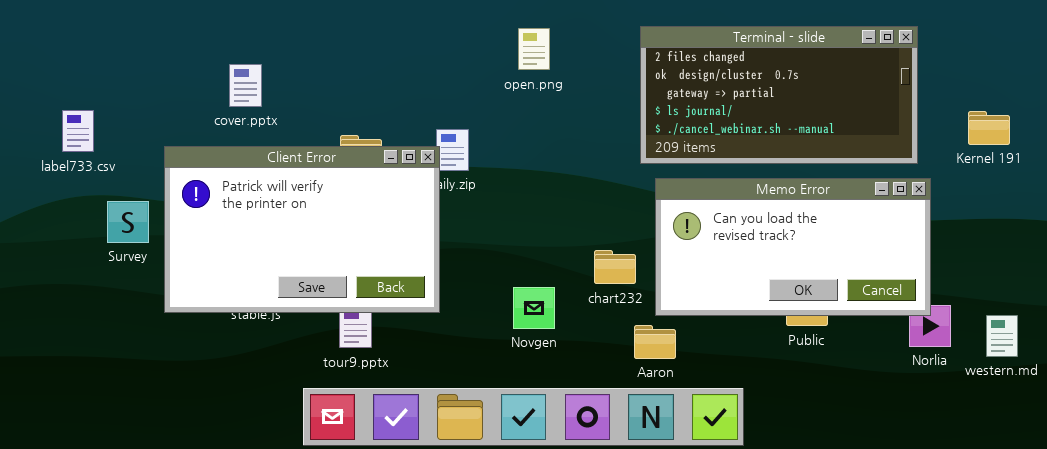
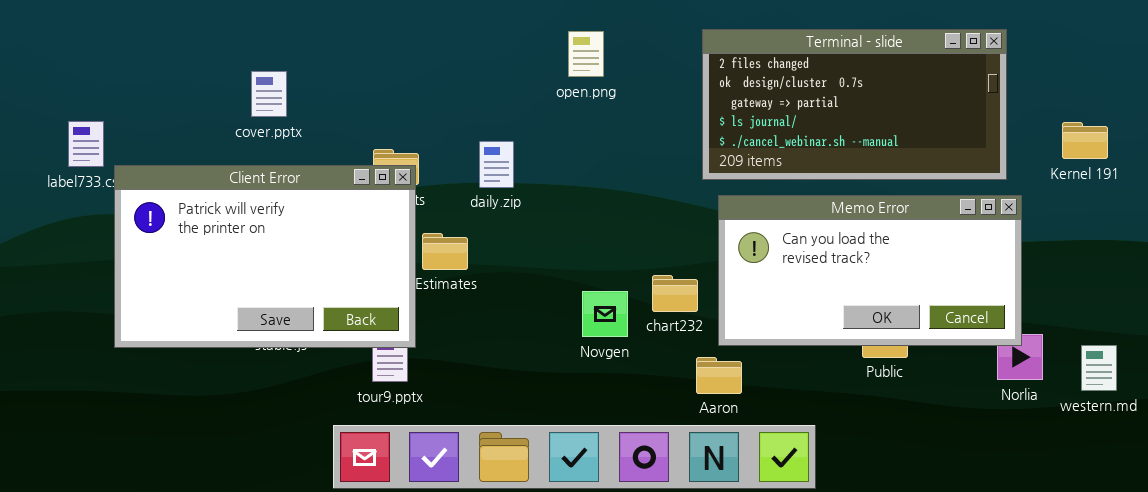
Client Error: [164,146,440,313] -> [114,165,416,348], moved
Novgen: [513,287,555,329] -> [582,291,628,337], moved

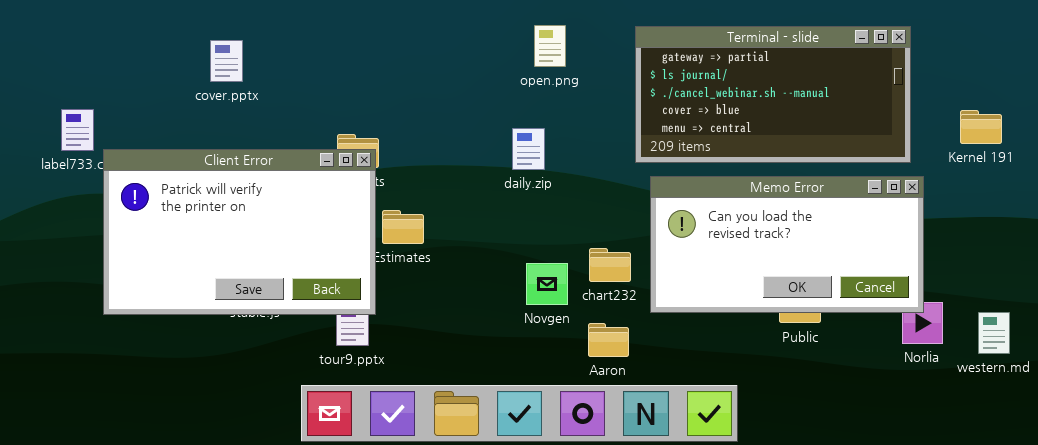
Terminal - slide: [702,29,1007,180] -> [635,26,911,163], scrolled down 2 rows
open.png: [568,31,604,77] -> [534,25,566,67], moved
cover.pptx: [251,71,287,117] -> [210,40,243,82], moved
daily.zip: [479,141,514,188] -> [512,128,545,170], moved
Aaron: [696,357,742,394] -> [588,323,629,357], moved

